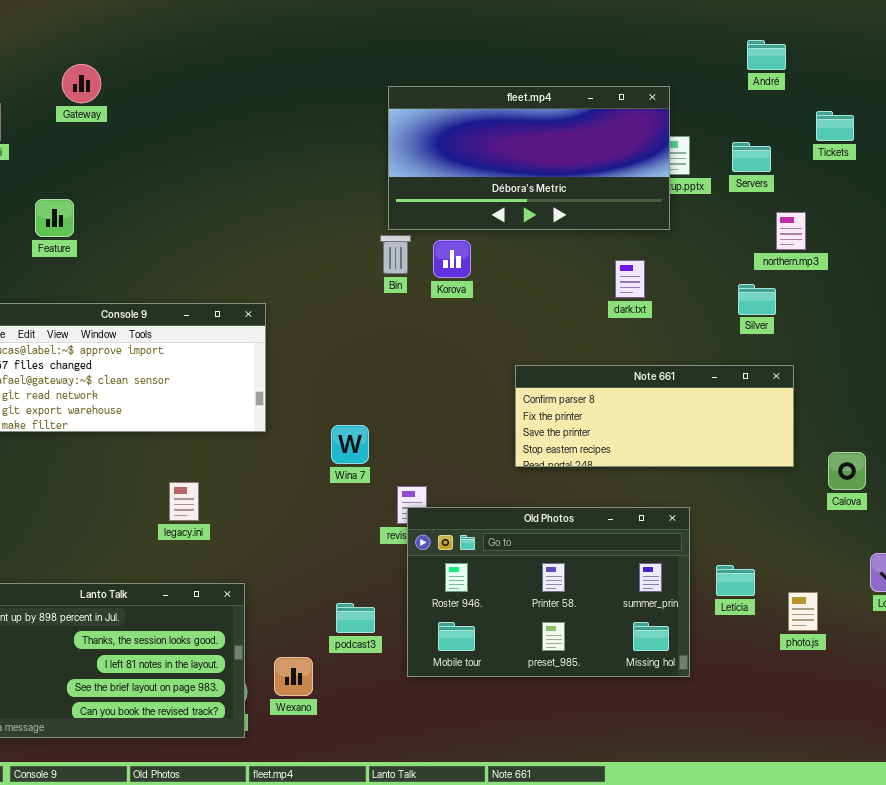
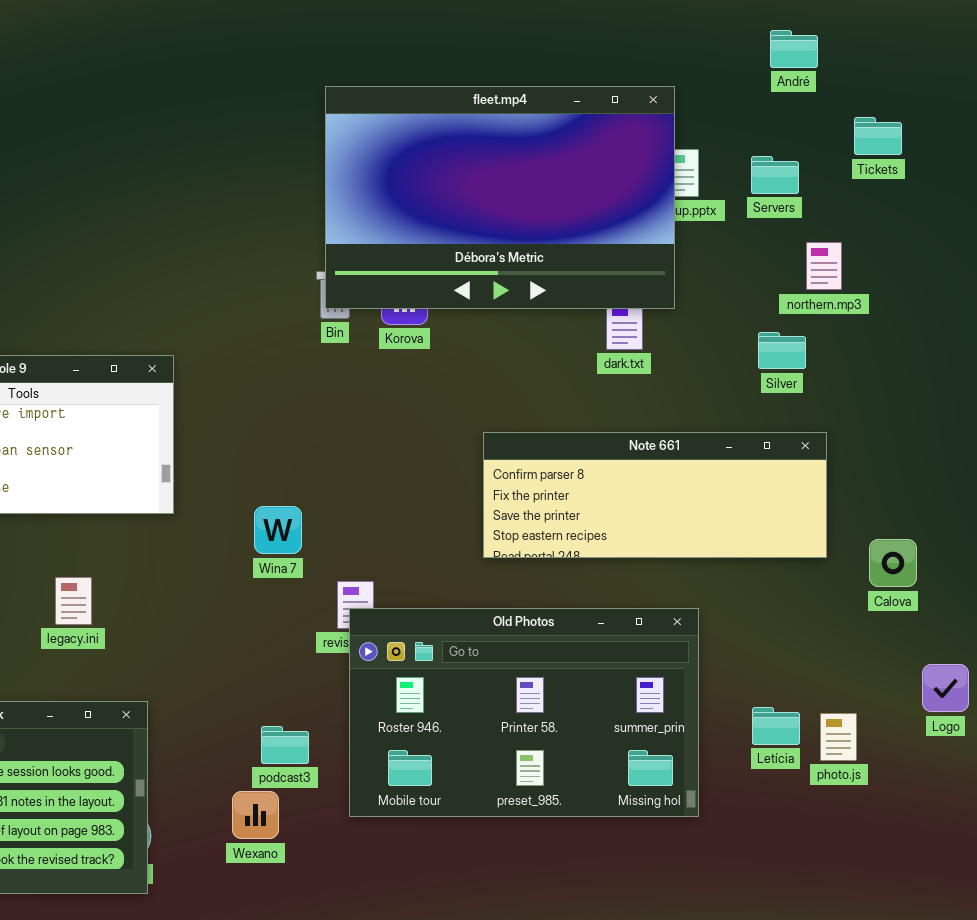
fleet.mp4: [388,86,670,230] -> [325,86,675,309], resized
Letícia: [716,565,755,596] -> [752,707,800,745], moved
Wexano: [274,657,313,696] -> [232,791,279,839], moved

